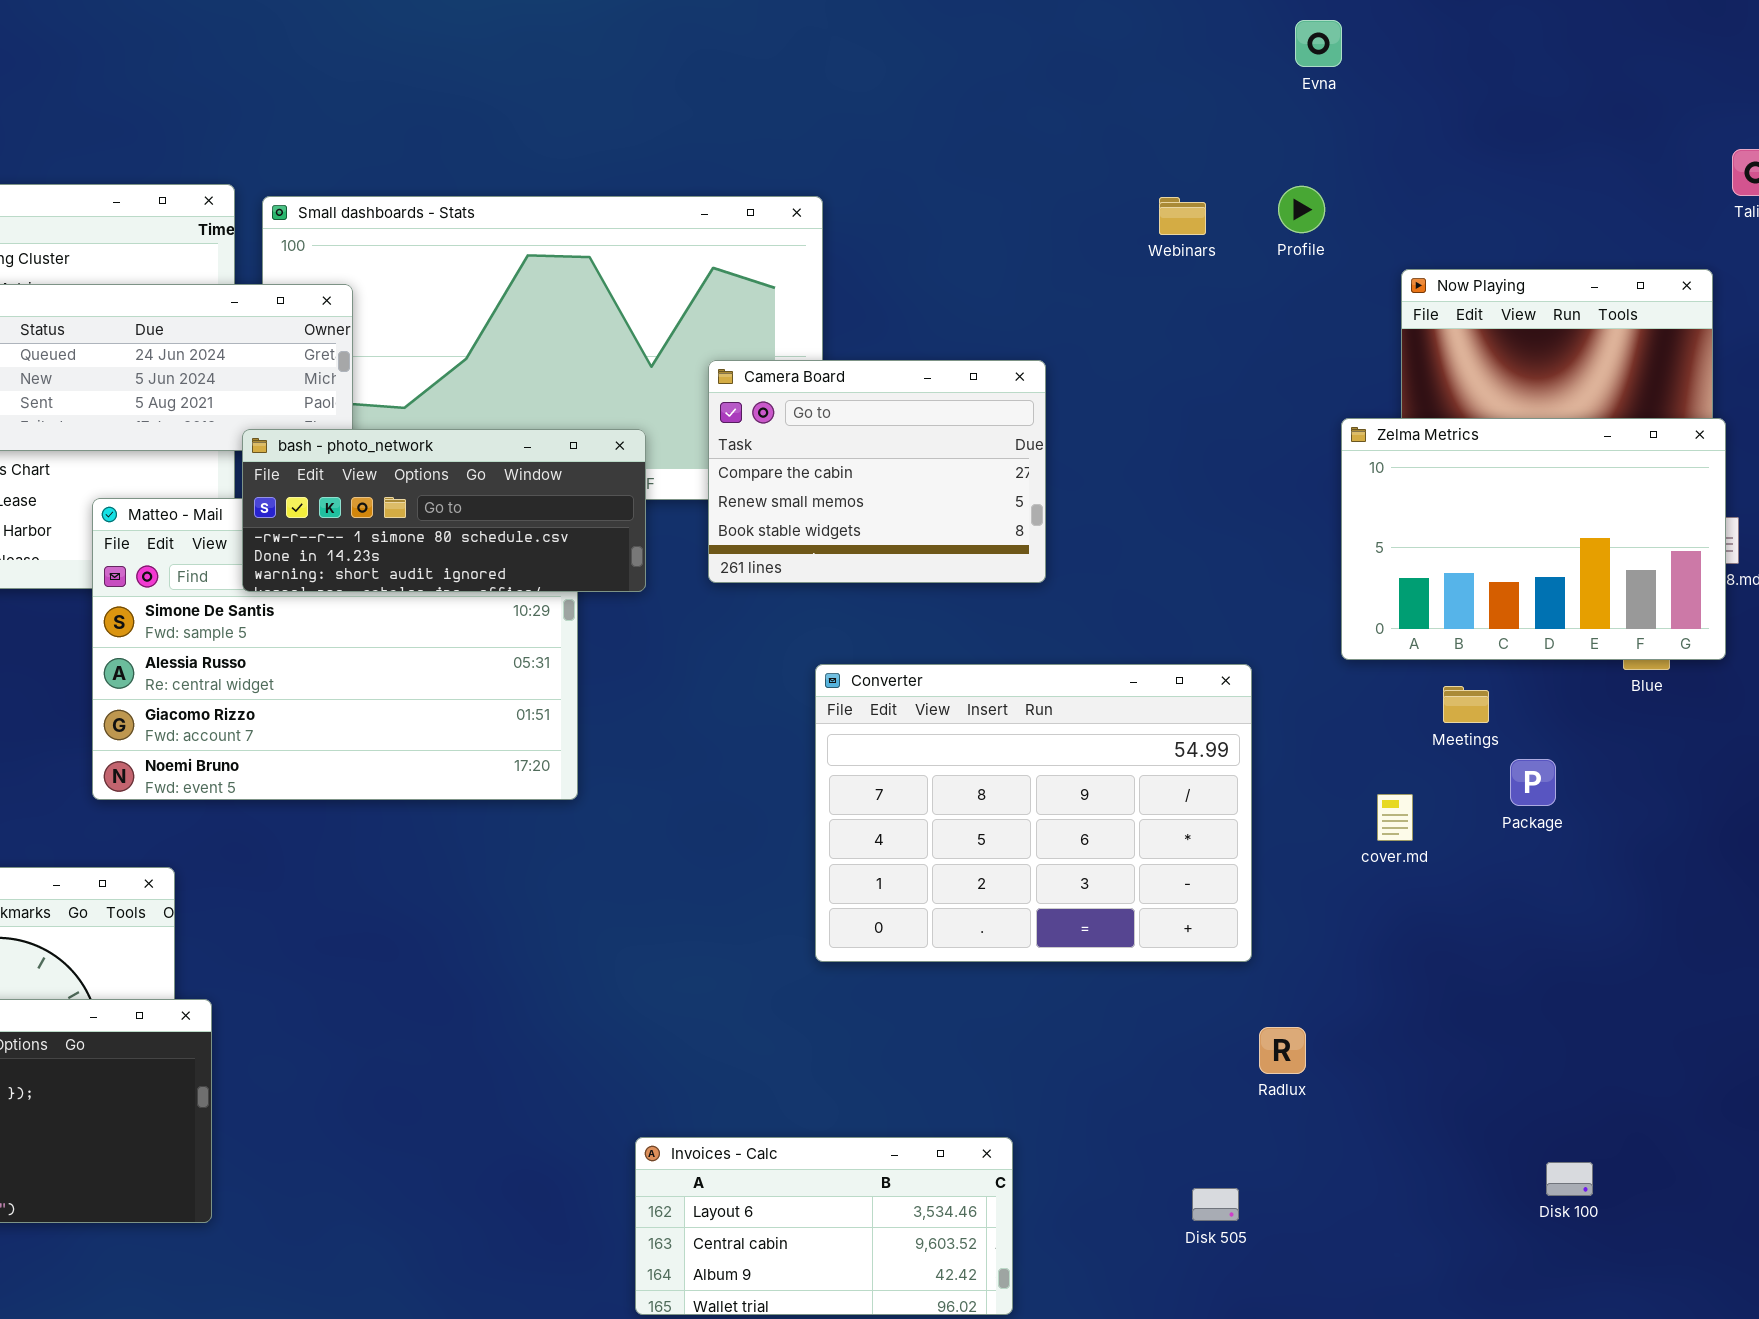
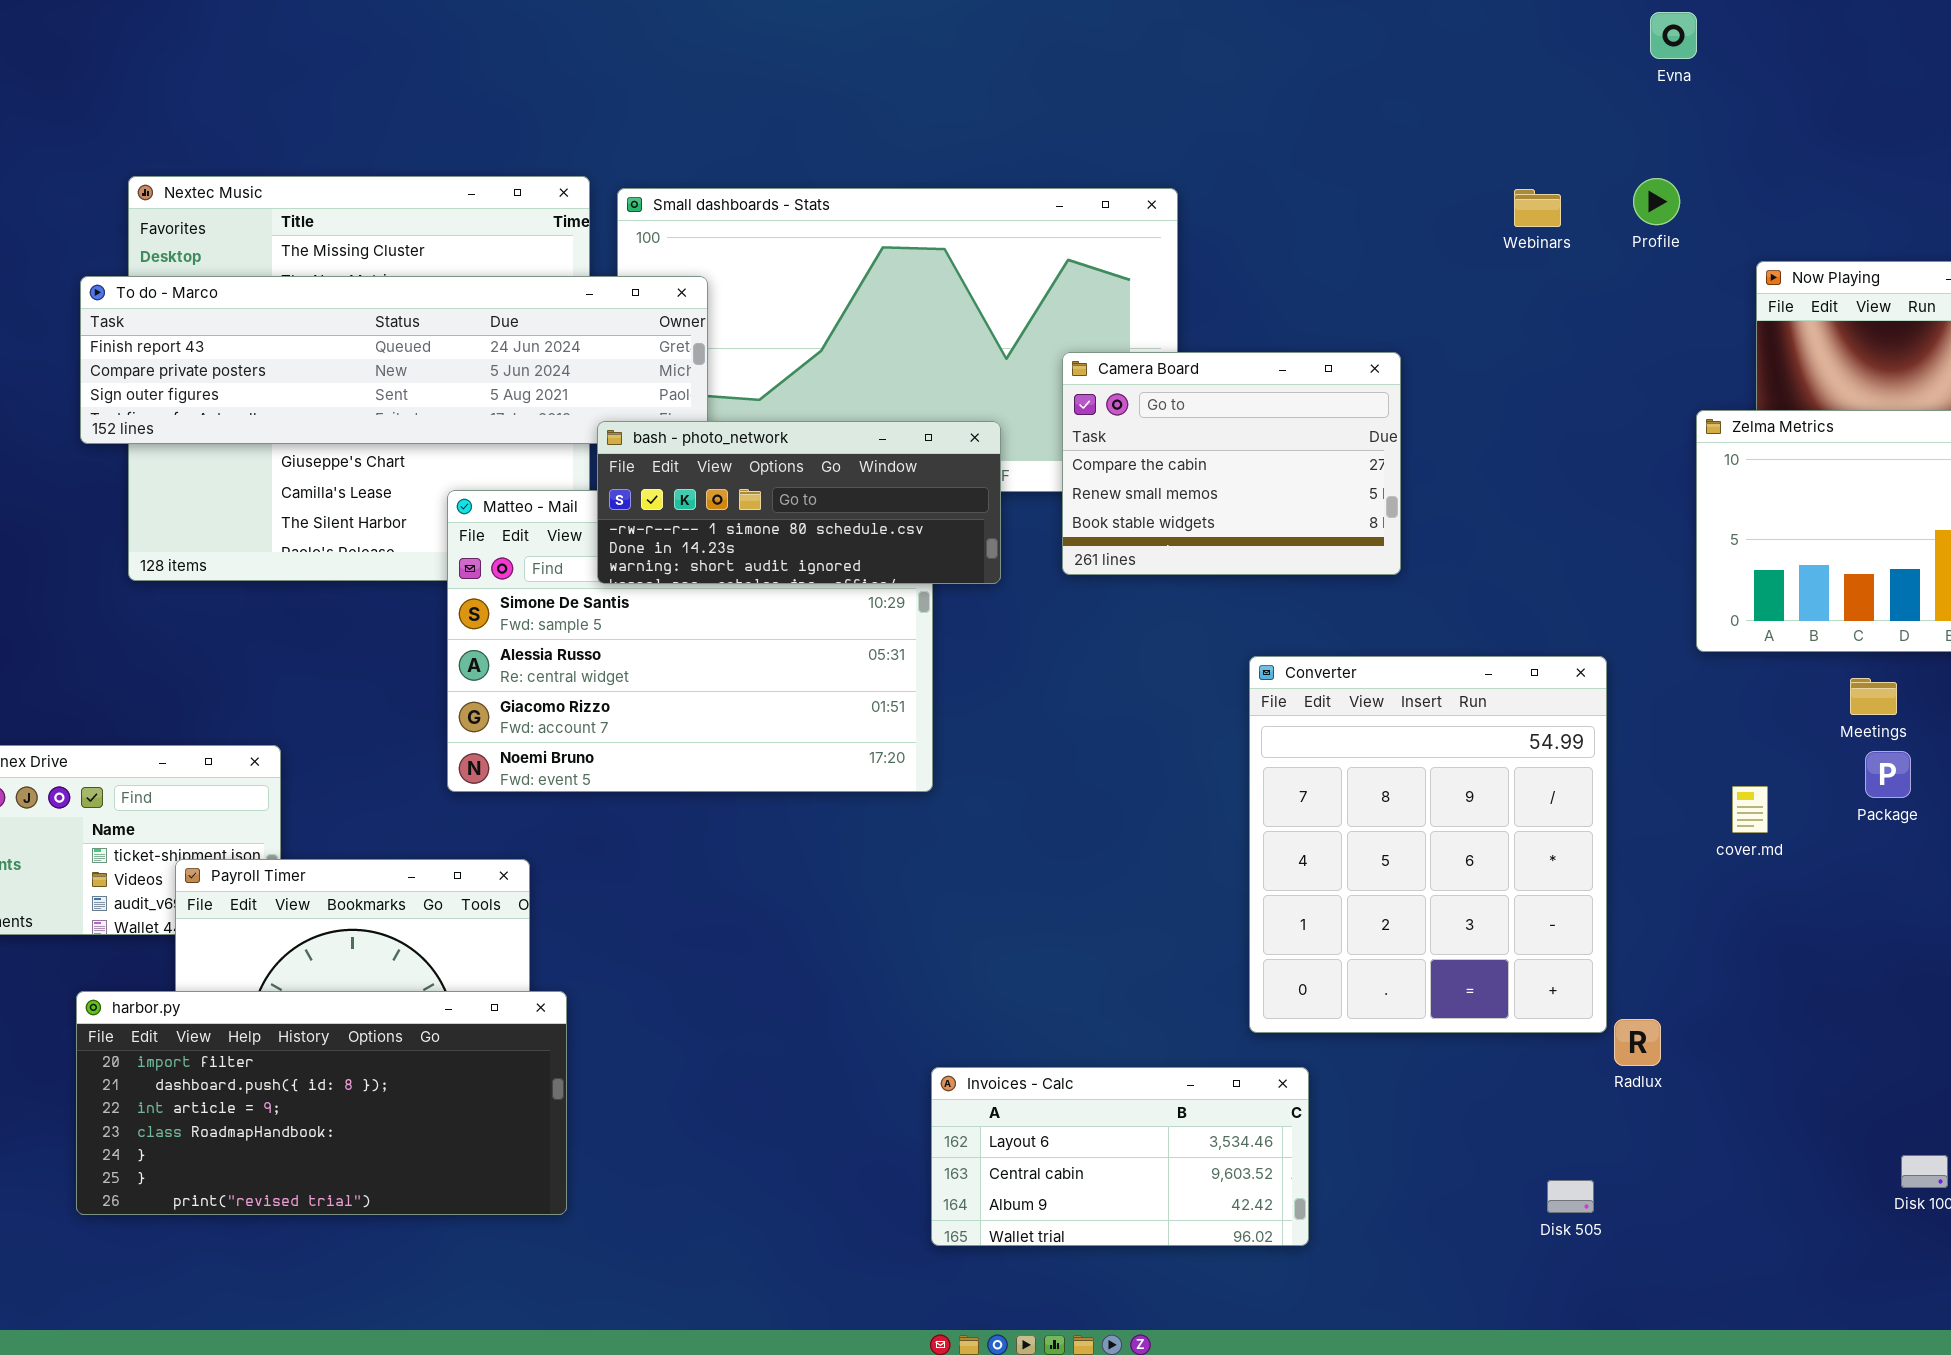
Converter: [815,664,1252,962] -> [1249,656,1607,1033], resized
Meetings: [1443,686,1489,723] -> [1850,678,1897,715], moved
Invoices - Calc: [635,1137,1013,1315] -> [931,1067,1309,1246], moved

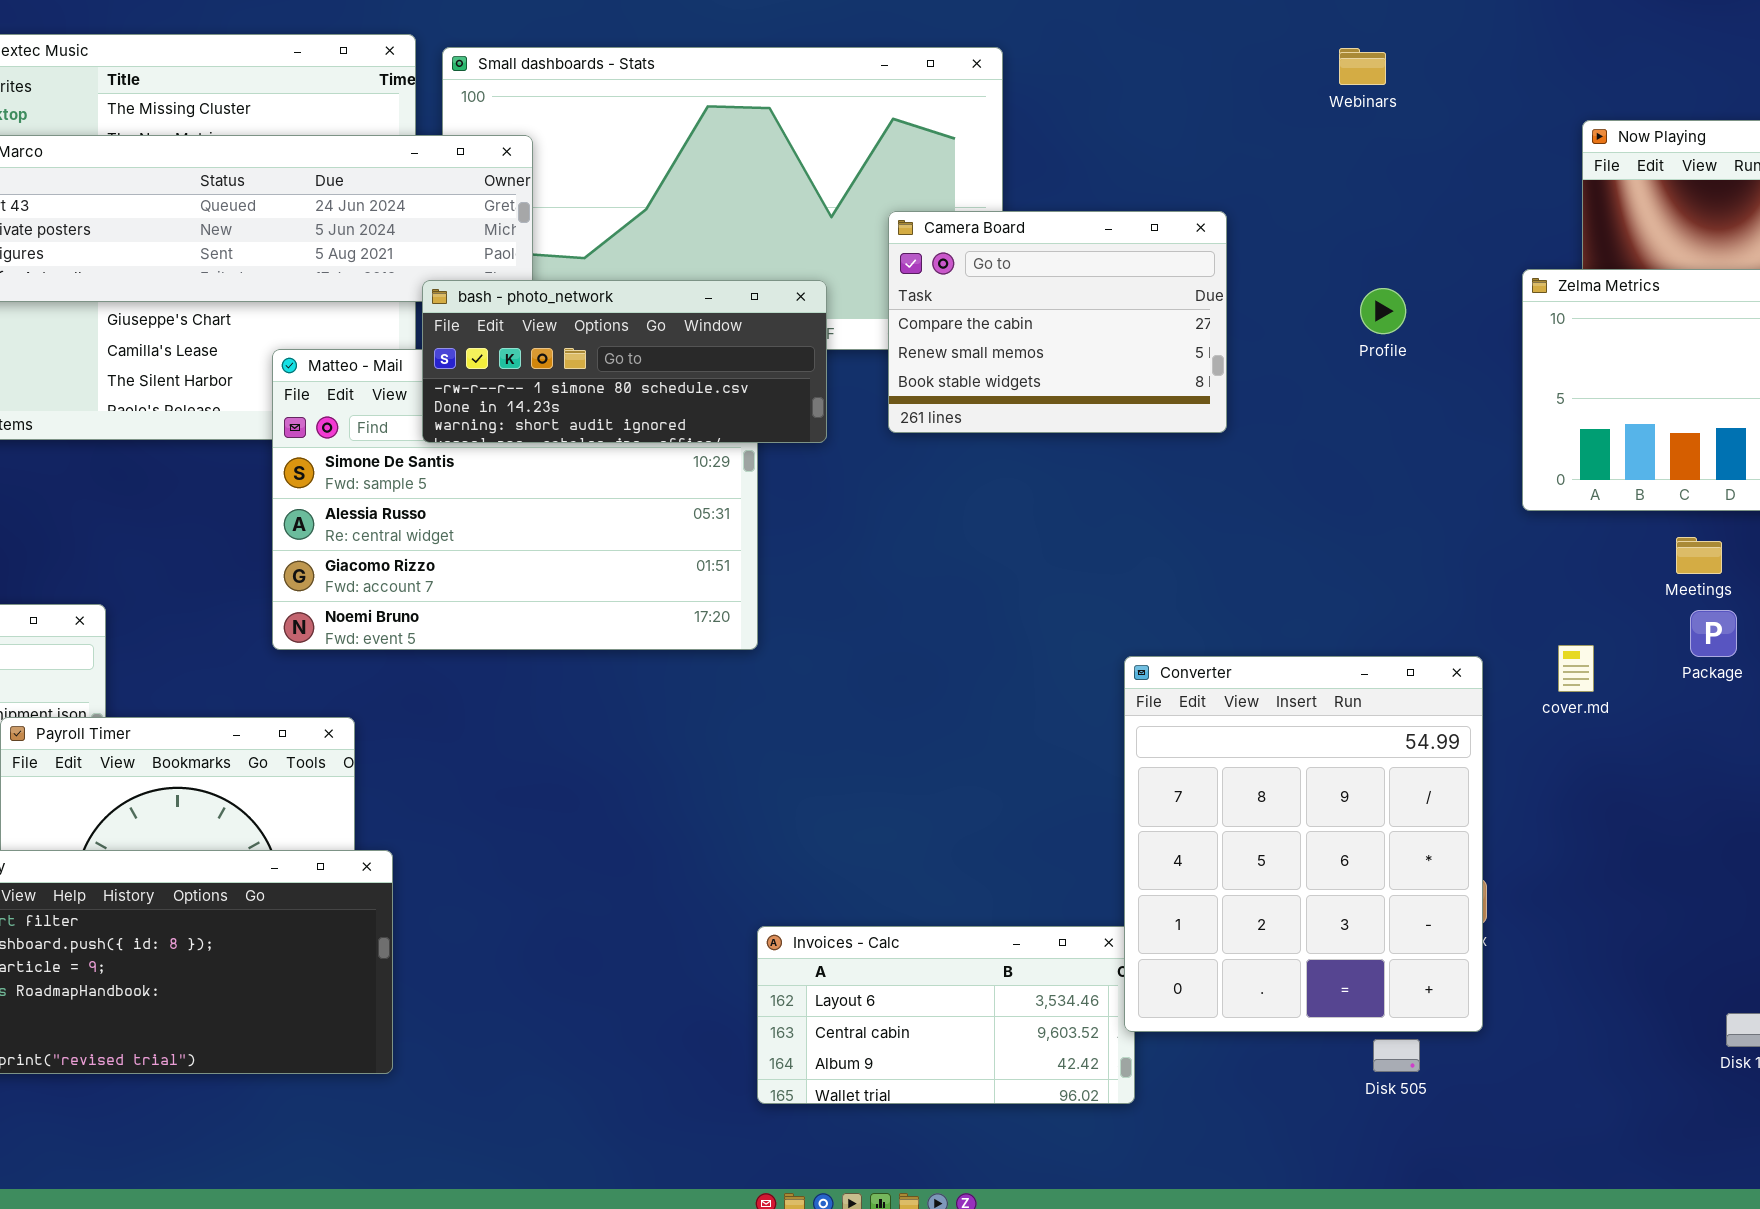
Profile: [1633,178,1680,225] -> [1360,288,1406,334], moved
Converter: [1249,656,1607,1033] -> [1124,656,1483,1032], moved

